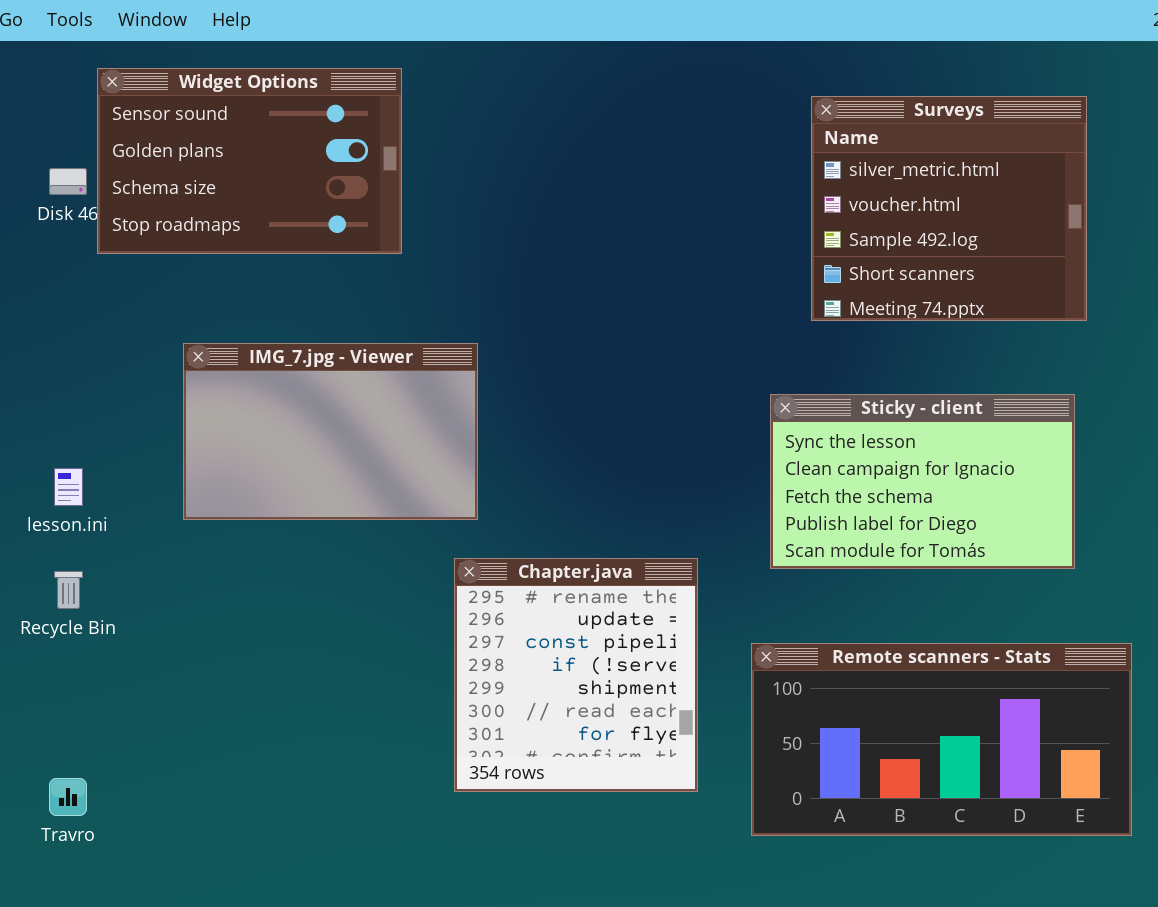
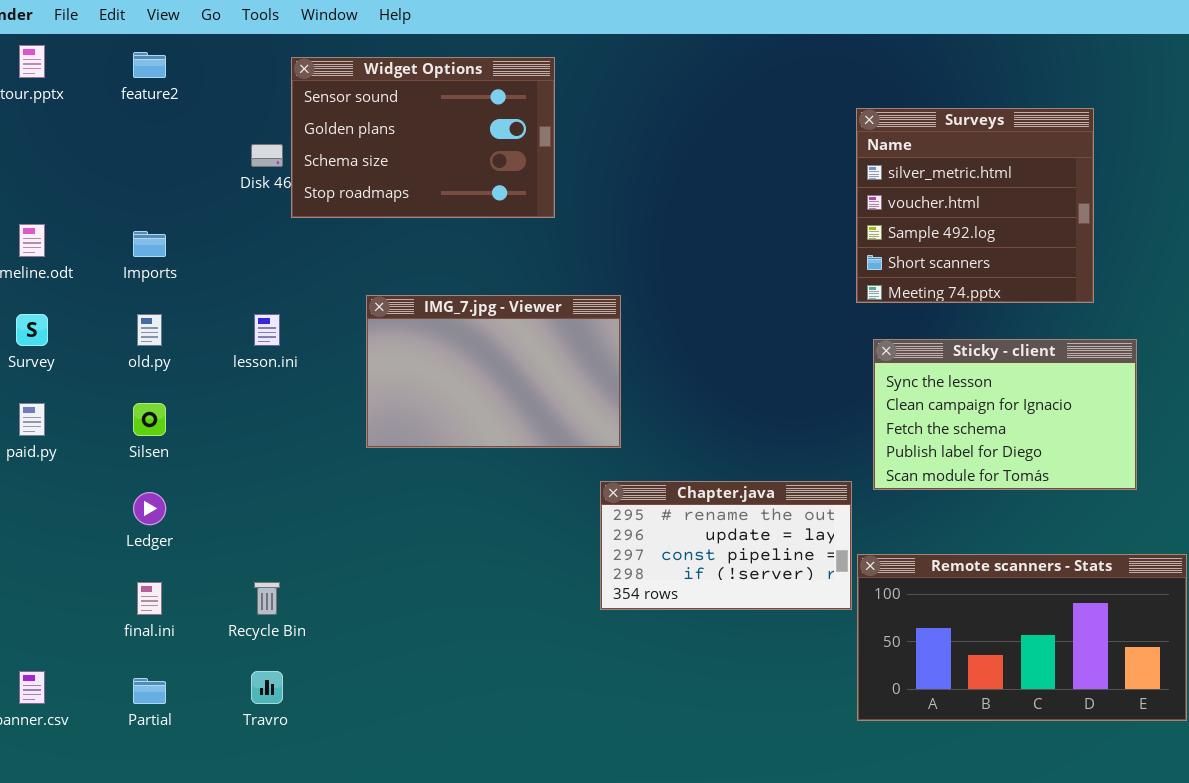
Surveys: [811,96,1087,321] -> [856,108,1094,303], moved
lesson.ini: [54,468,83,506] -> [254,314,280,346], moved
Chapter.java: [454,558,698,792] -> [600,481,852,610], resized
Recycle Bin: [54,571,83,609] -> [254,582,280,615], moved

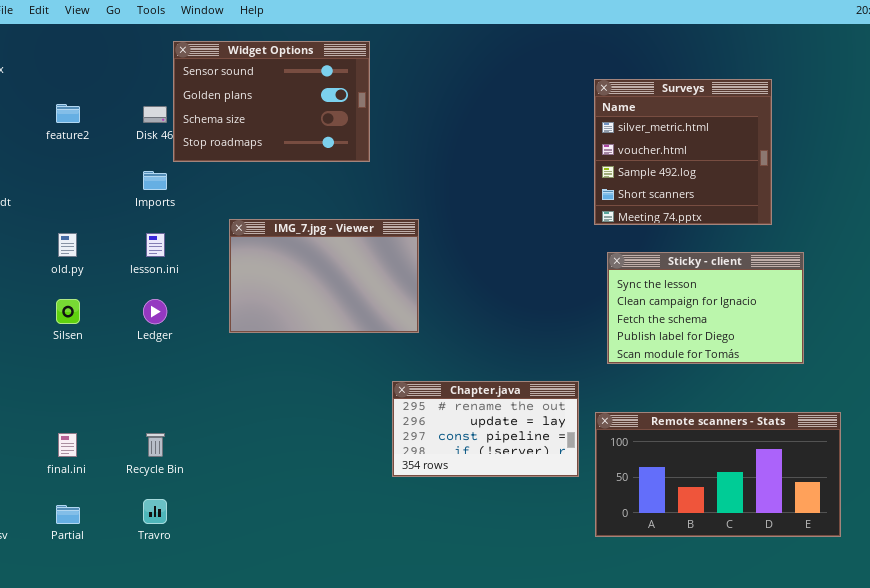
feature2: [133,52,166,78] -> [56,104,80,123], moved
Imports: [133,231,166,257] -> [143,171,167,190], moved
Chapter.java: [600,481,852,610] -> [392,381,579,477], moved
Ledger: [133,492,166,525] -> [143,299,167,324], moved

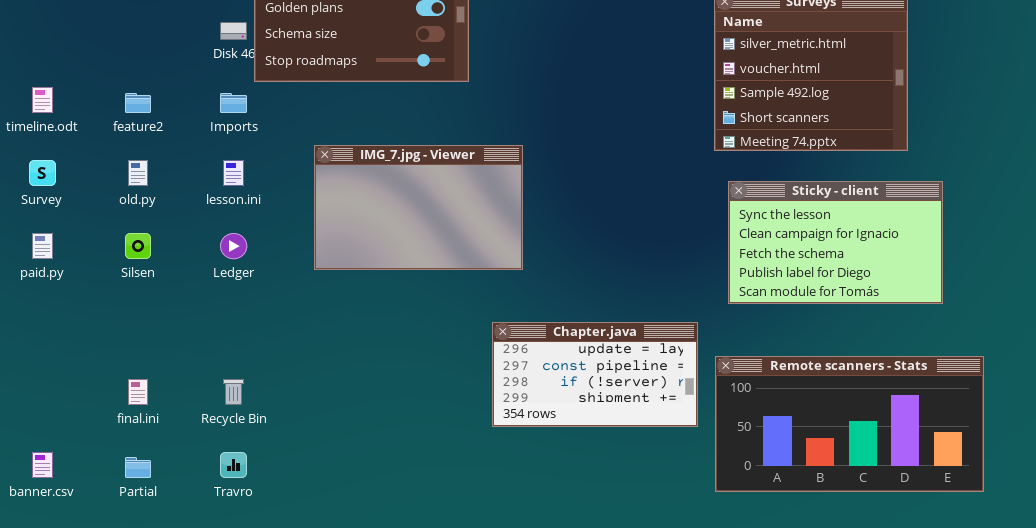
feature2: [56,104,80,123] -> [125,93,151,113], moved
Chapter.java: [392,381,579,477] -> [492,322,698,427], scrolled down 1 row

